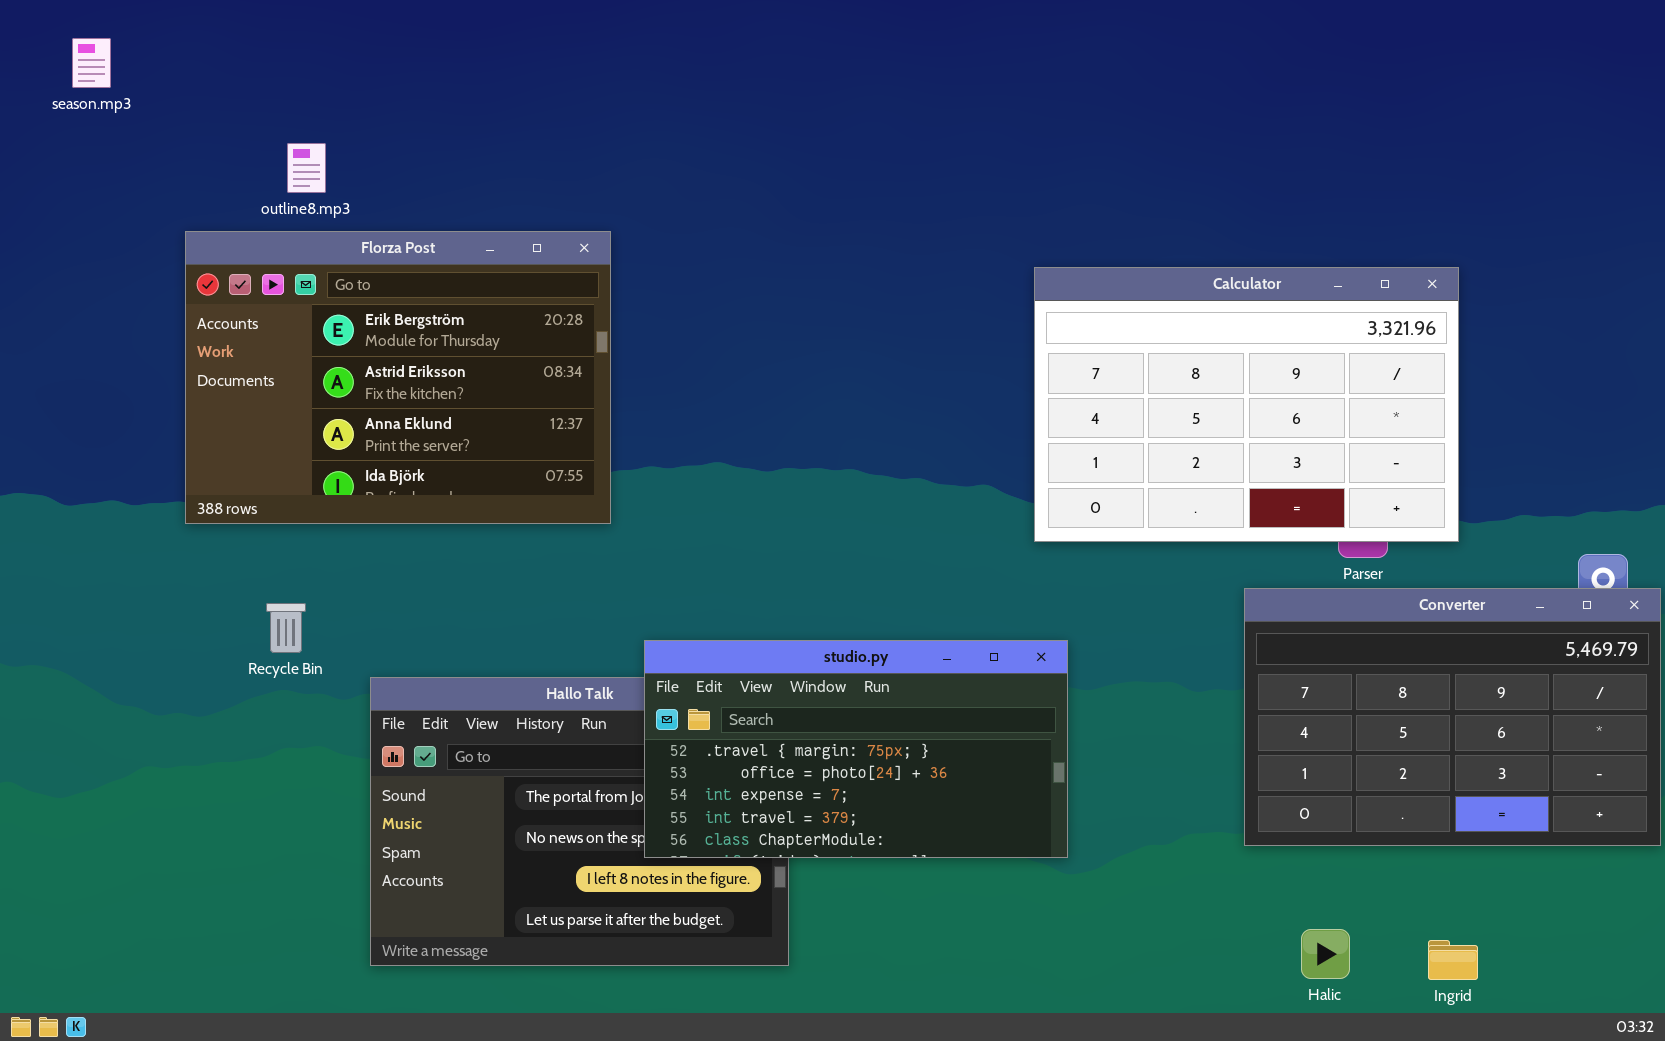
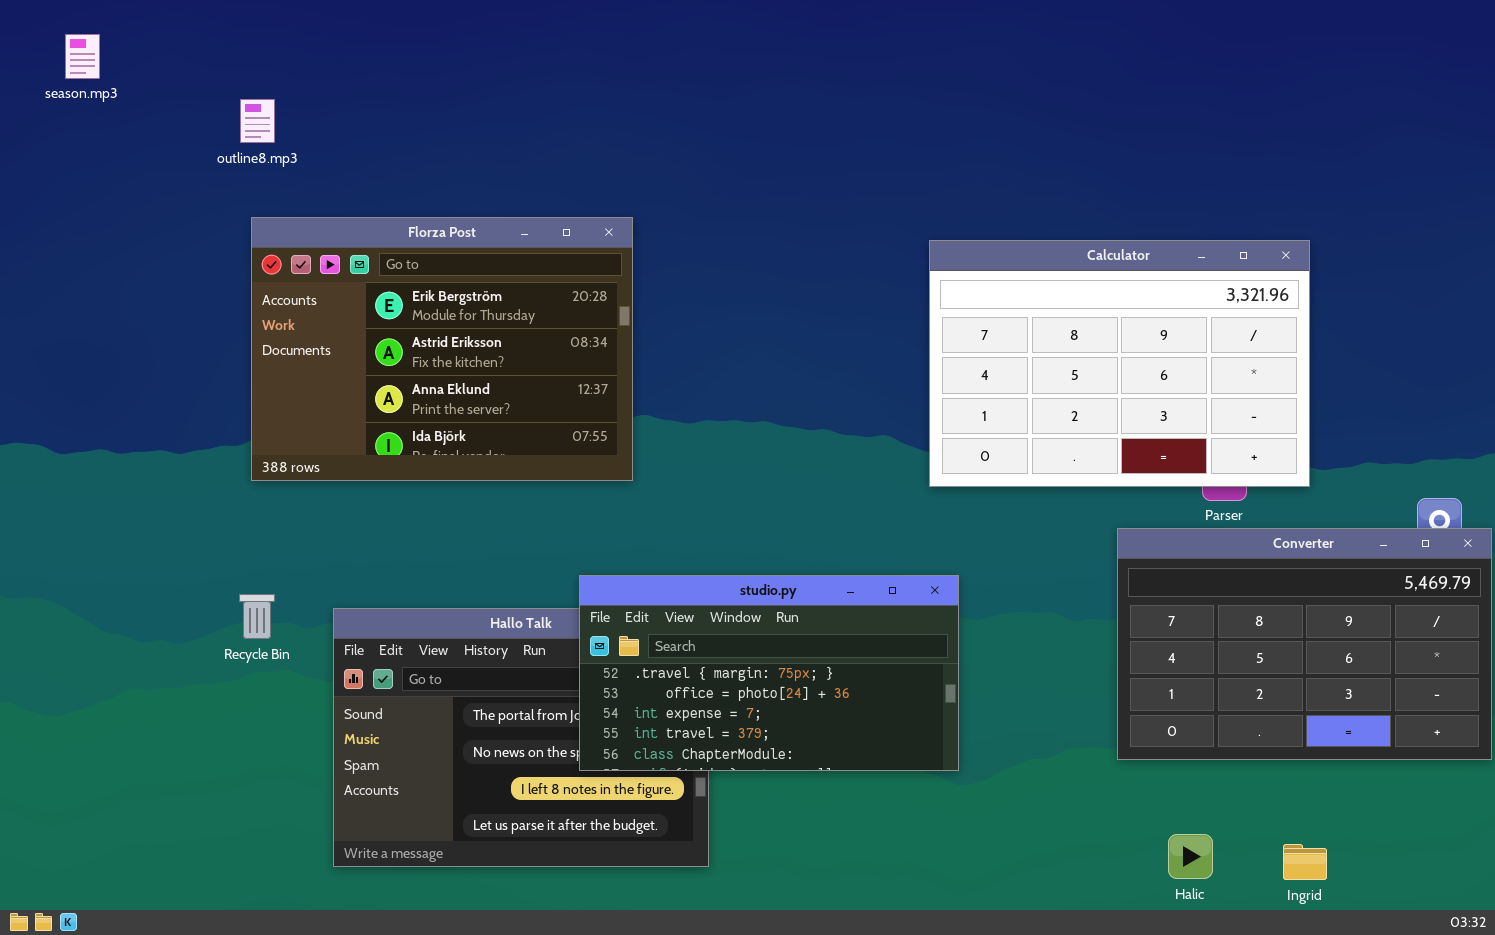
outline8.mp3: [287,143,326,193] -> [240,99,275,143], moved
Florza Post: [185,231,611,524] -> [251,217,633,481], moved
Recycle Bin: [266,603,306,653] -> [239,594,275,639], moved

